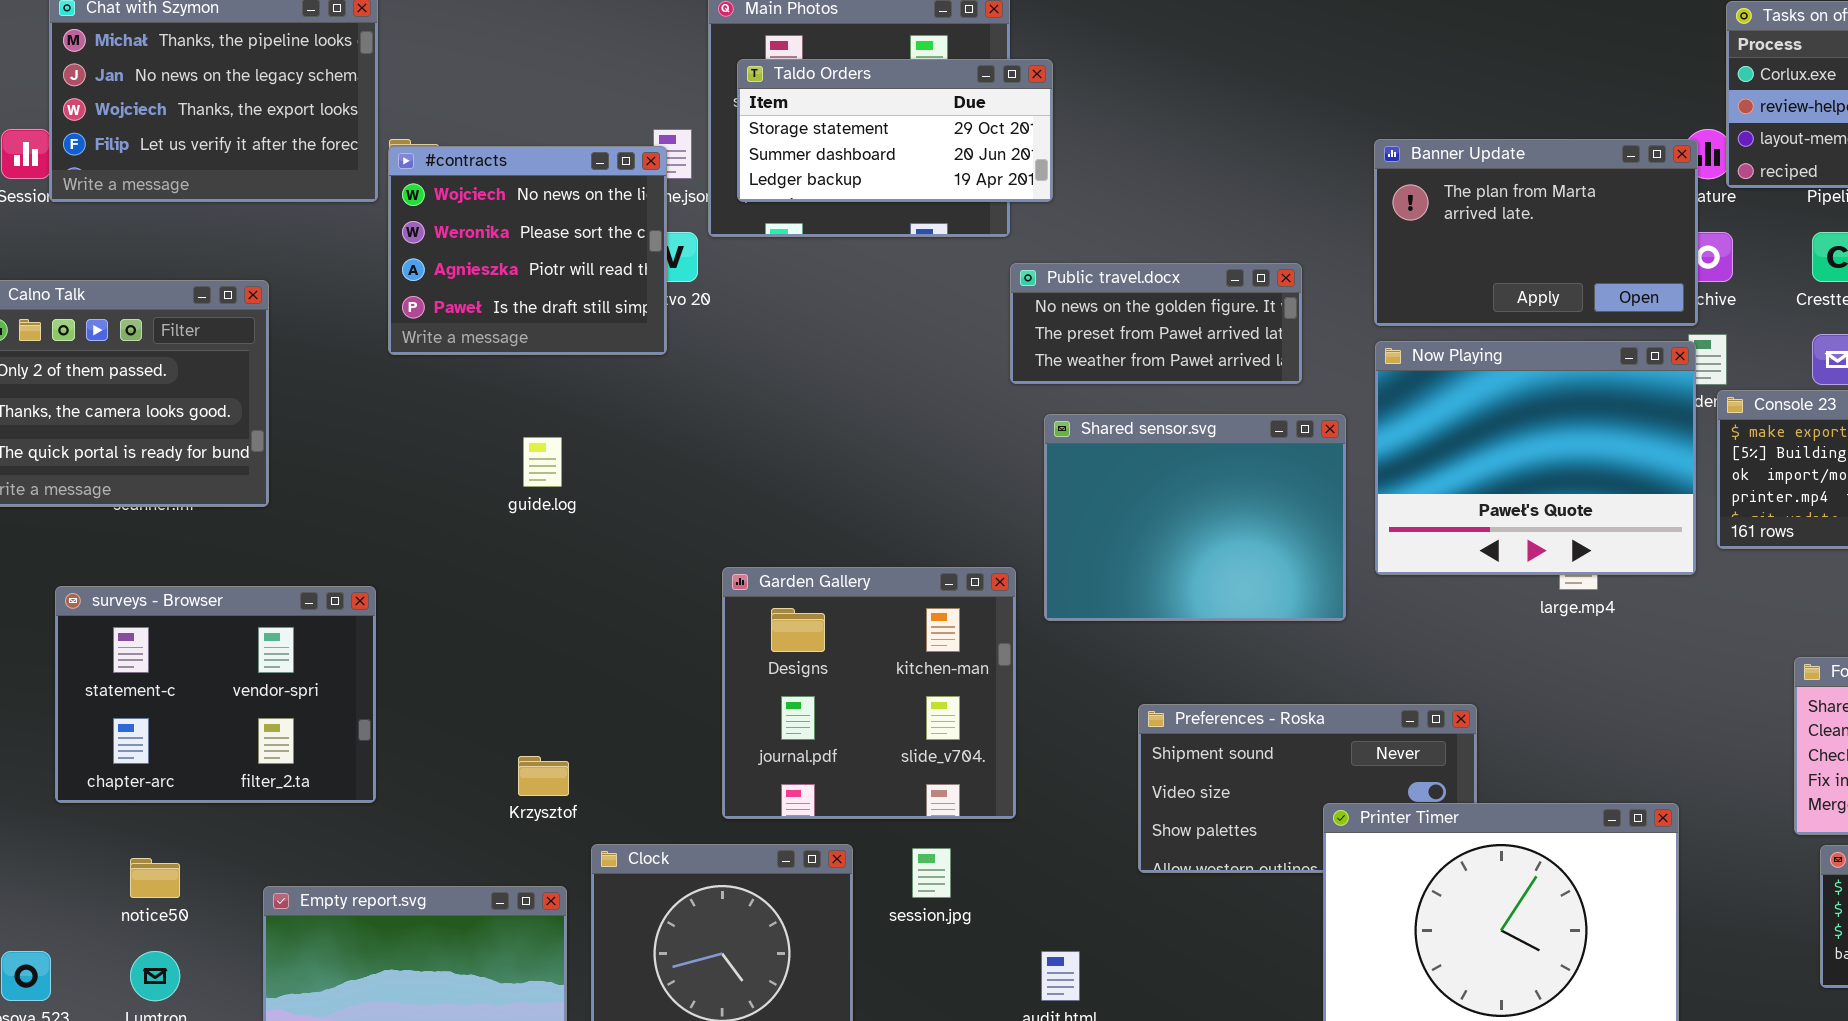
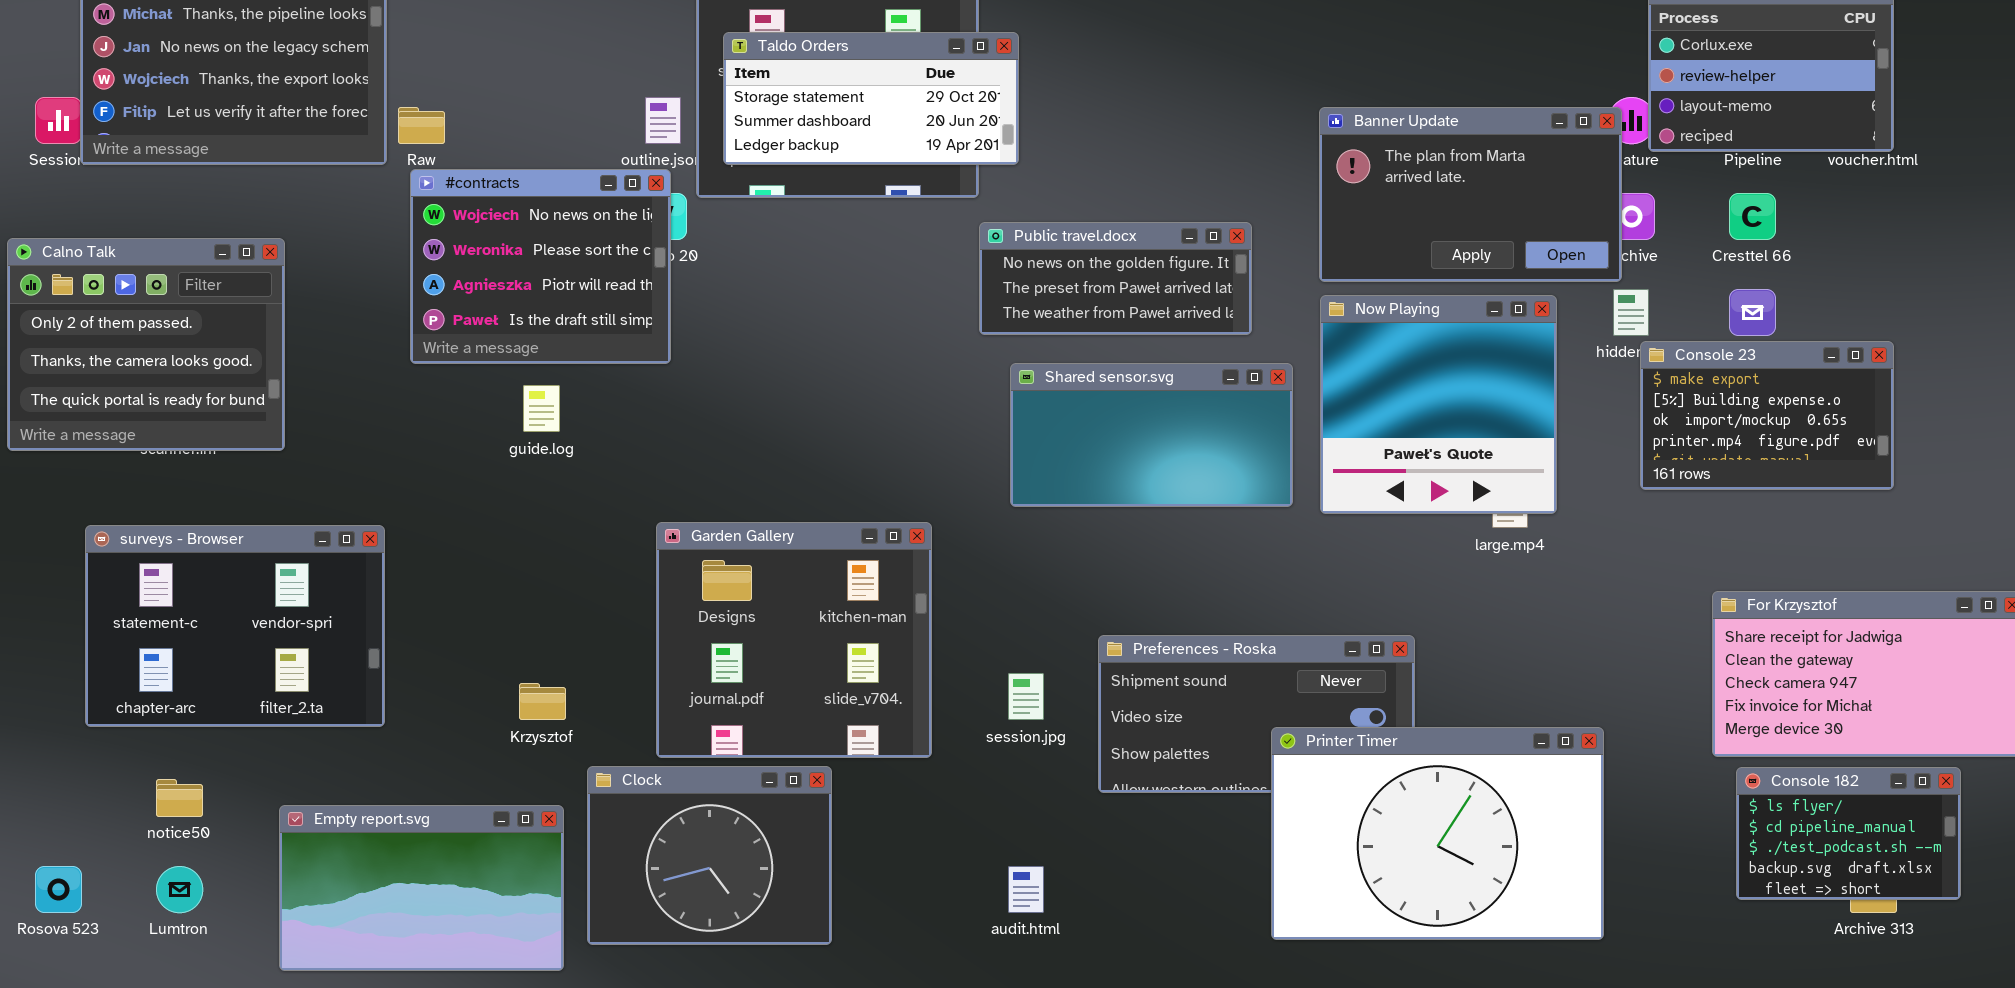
#contracts: [388,146,667,355] -> [410,169,671,364], moved
Now Playing: [1375,341,1696,575] -> [1320,295,1557,514], resized
Shared sensor.svg: [1044,414,1346,621] -> [1010,363,1293,507], resized
Garden Gallery: [722,567,1016,819] -> [656,522,932,758], moved
session.jpg: [912,848,951,898] -> [1008,673,1044,720], moved

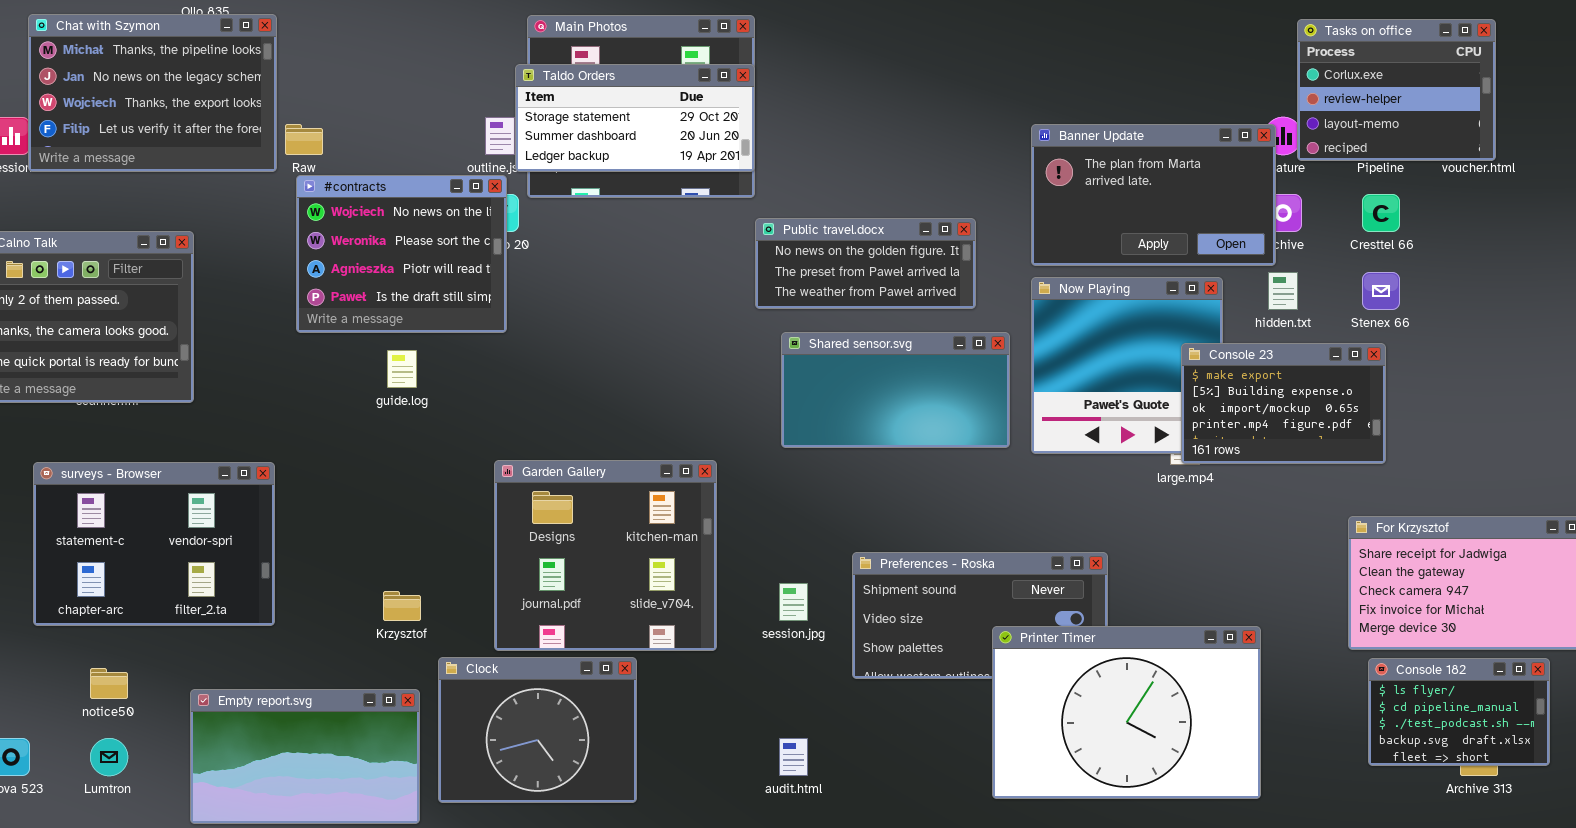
Taldo Orders: [723,32,1019,165] -> [515,64,755,172], moved
Console 23: [1640,341,1894,490] -> [1181,343,1386,464], moved

